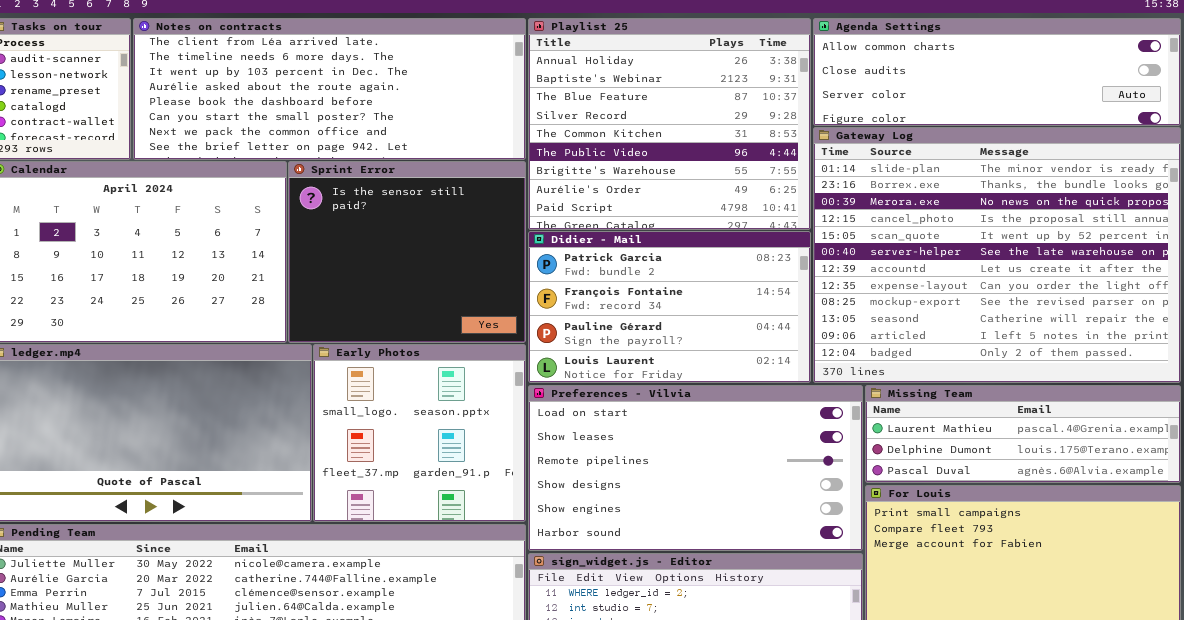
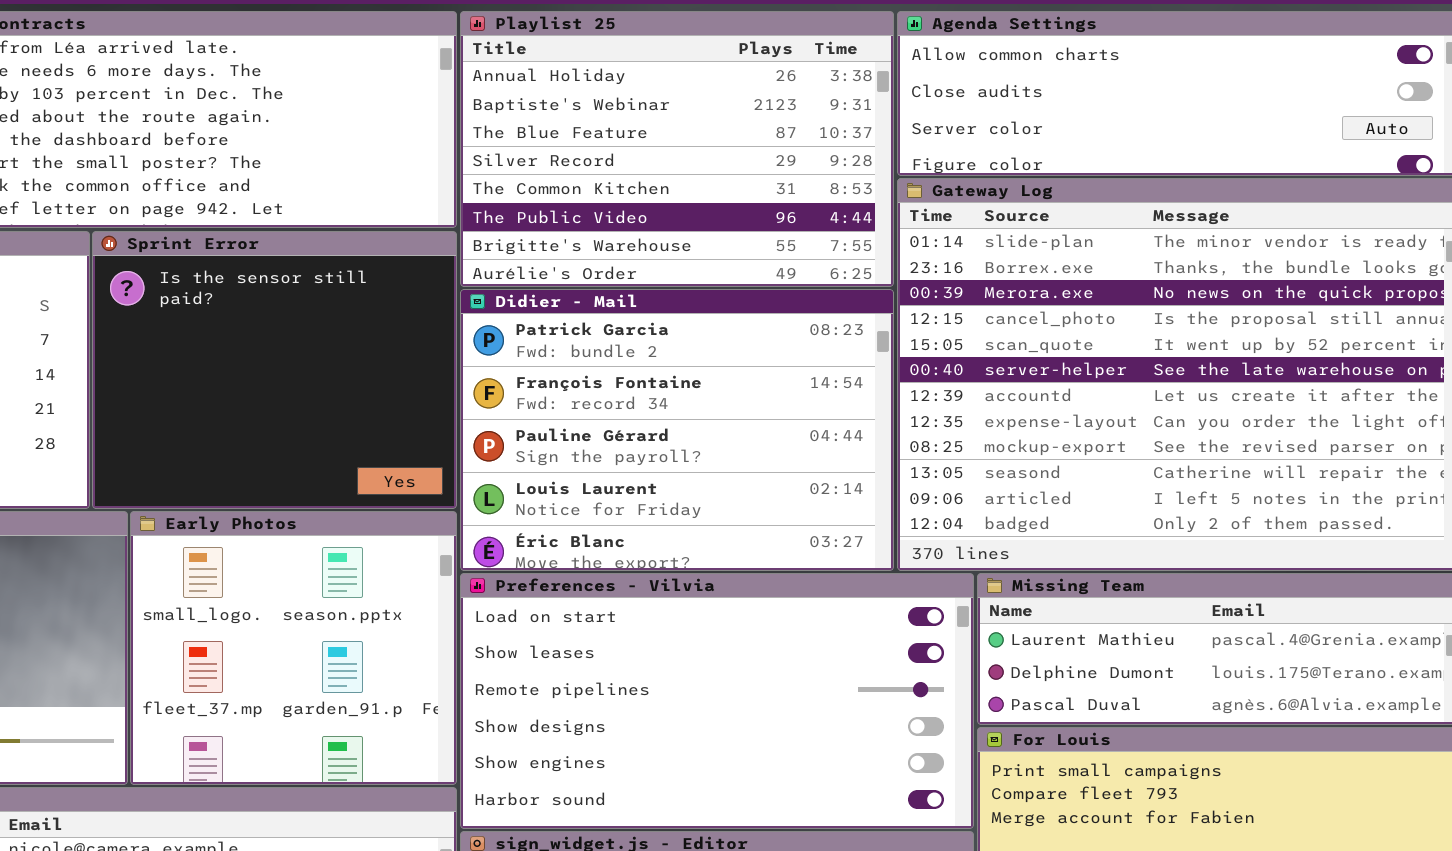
Playlist 25: [528,18,811,230] -> [460,11,894,287], resized
Didier - Mail: [528,231,811,383] -> [460,289,894,571], resized

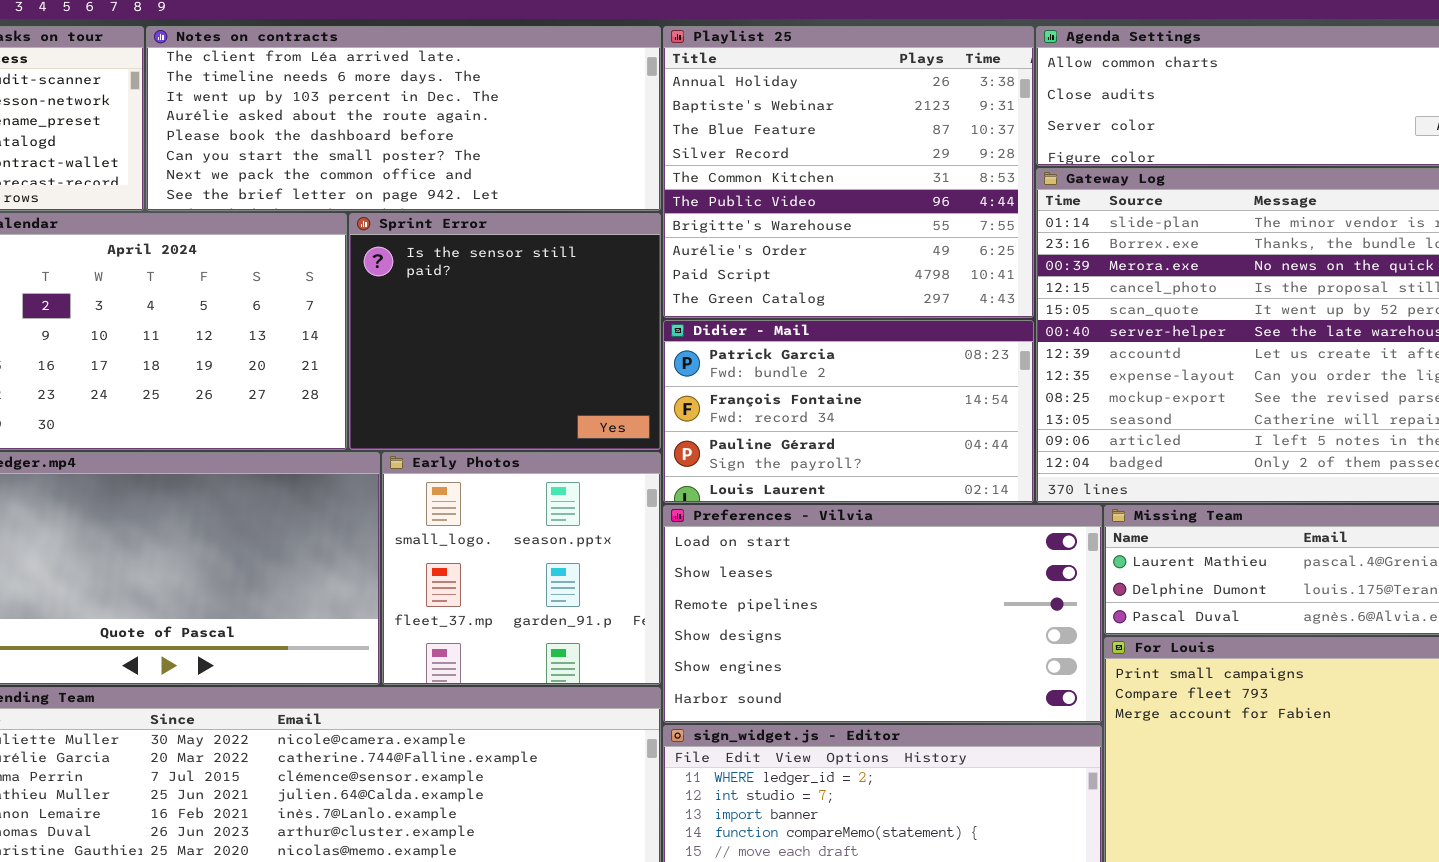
Playlist 25: [460,11,894,287] -> [663,26,1034,318], resized
Didier - Mail: [460,289,894,571] -> [663,320,1034,503], resized

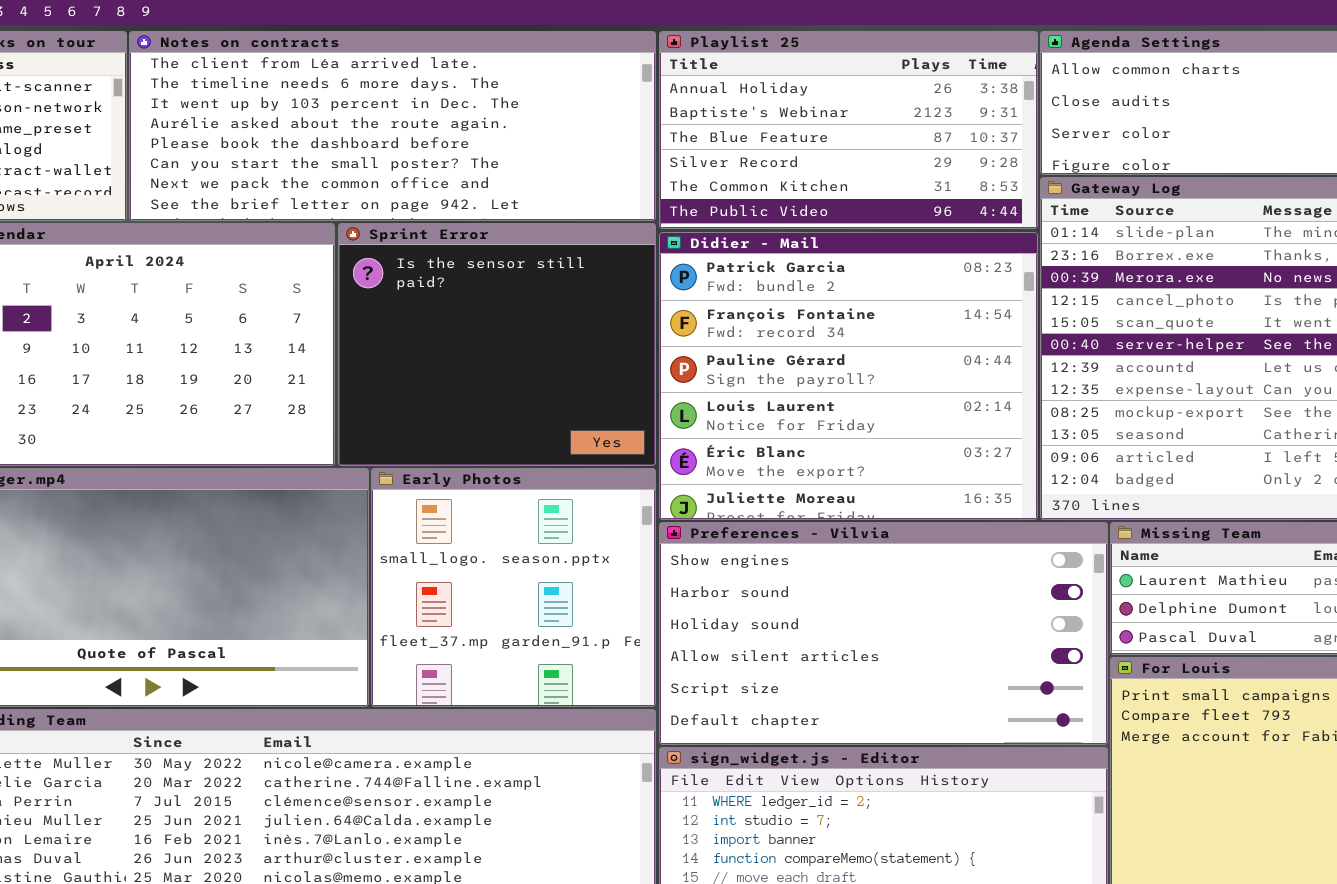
Playlist 25: [663,26,1034,318] -> [659,31,1038,229], resized
Didier - Mail: [663,320,1034,503] -> [659,232,1038,520], resized
Preferences - Vilvia: [663,505,1102,723] -> [659,522,1108,745], scrolled down 4 rows

